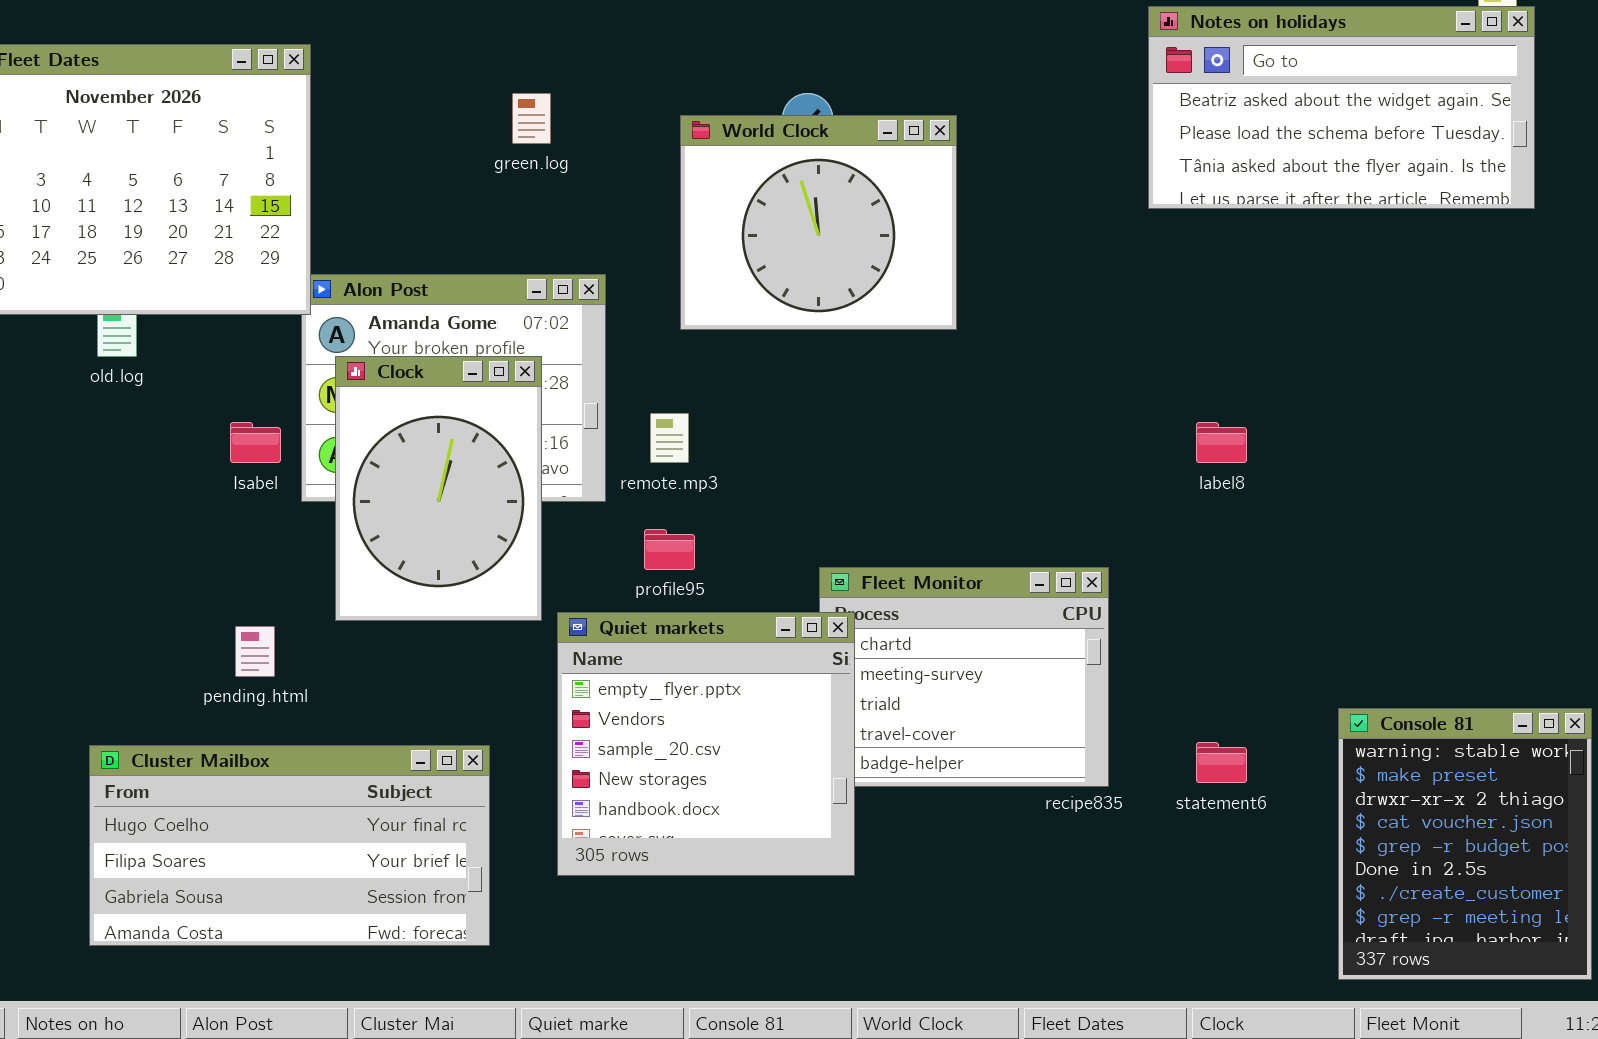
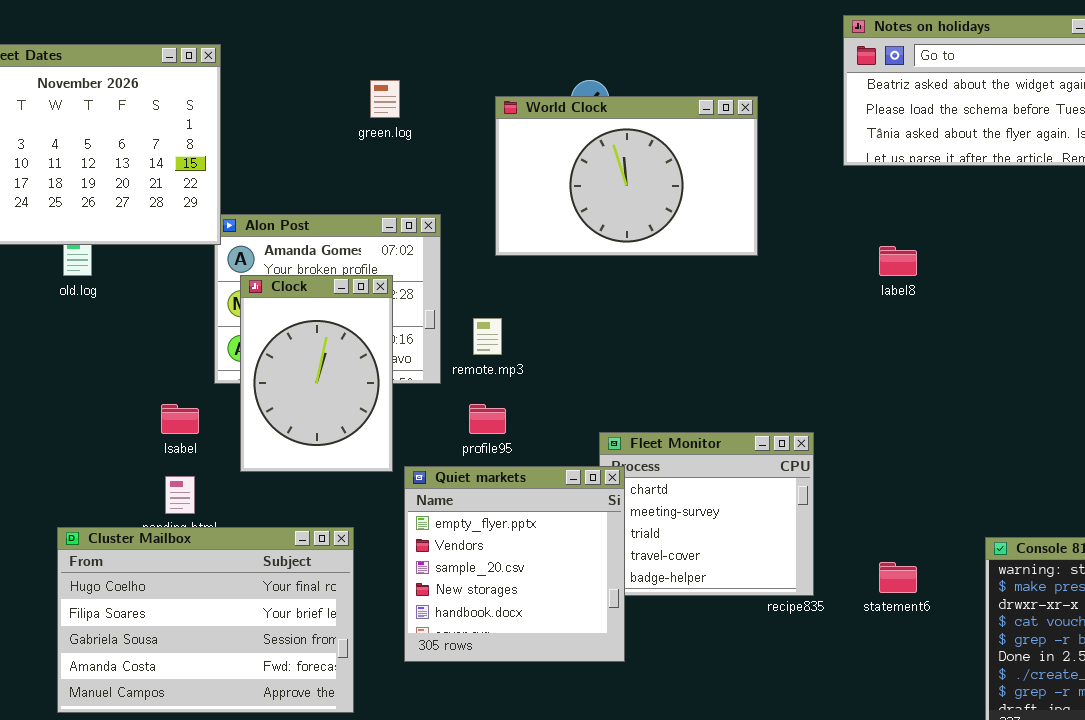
World Clock: [680,115,957,330] -> [495,96,758,256], resized
Isabel: [230,422,281,463] -> [161,404,199,434], moved
label8: [1196,422,1247,463] -> [879,246,917,276], moved
Cluster Mailbox: [89,745,490,946] -> [57,527,354,713], resized

